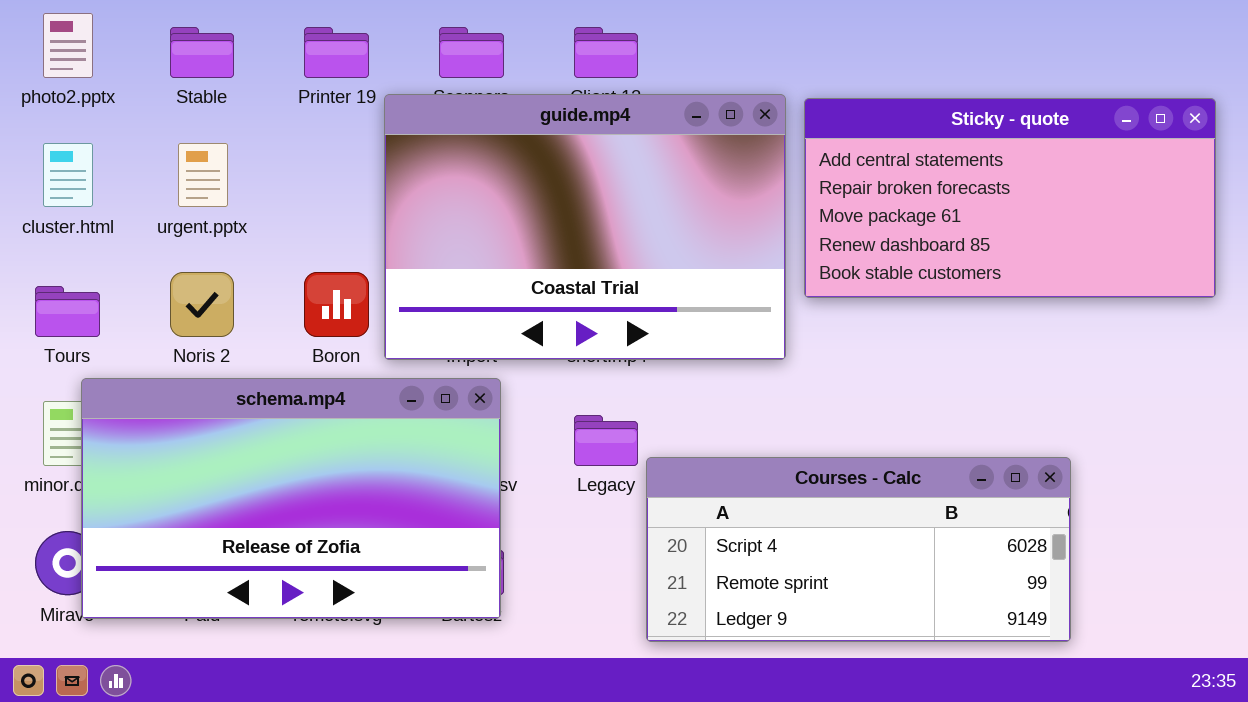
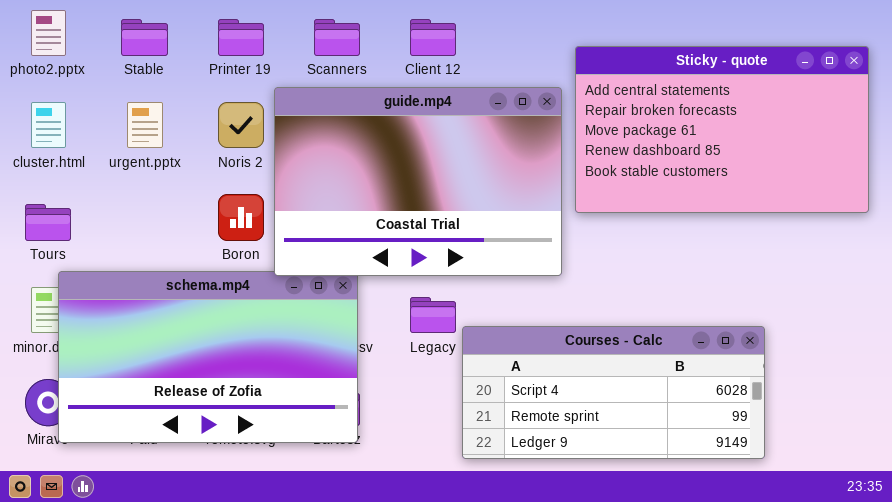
guide.mp4: [384,94,786,360] -> [274,87,562,276], moved
Sticky - quote: [804,98,1216,298] -> [575,46,869,213], resized
Noris 2: [170,272,234,337] -> [218,102,264,148], moved

